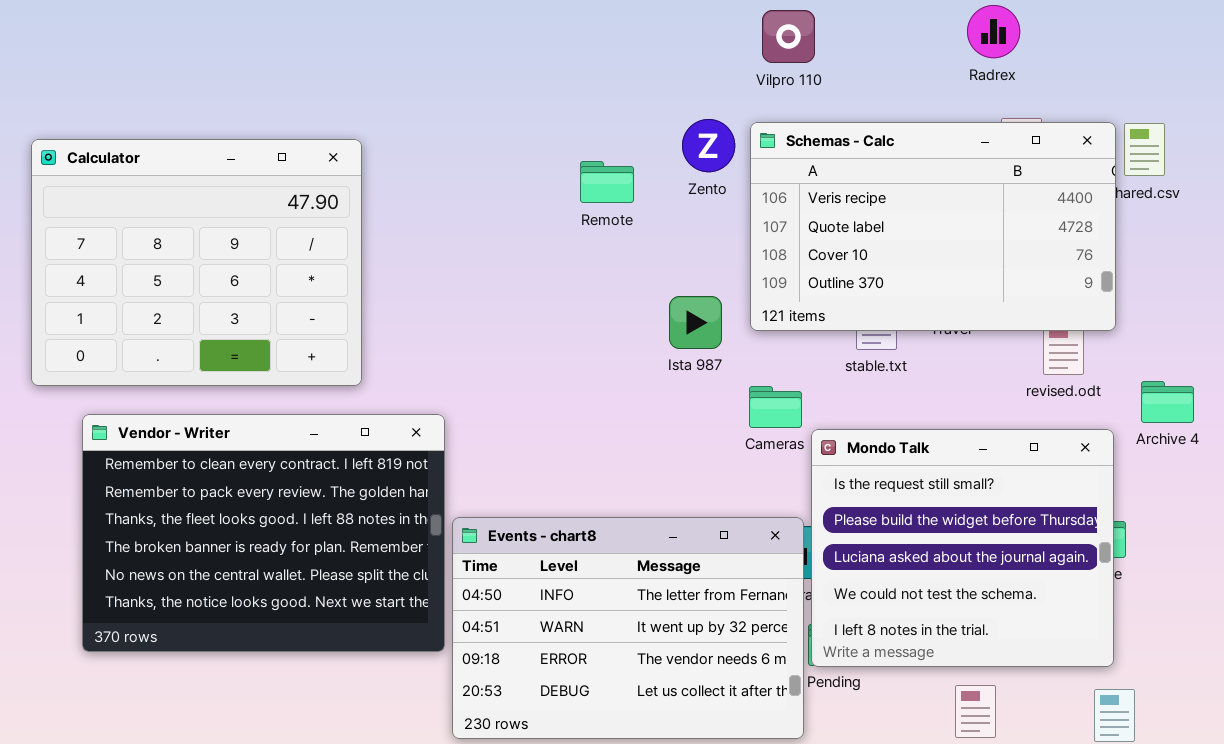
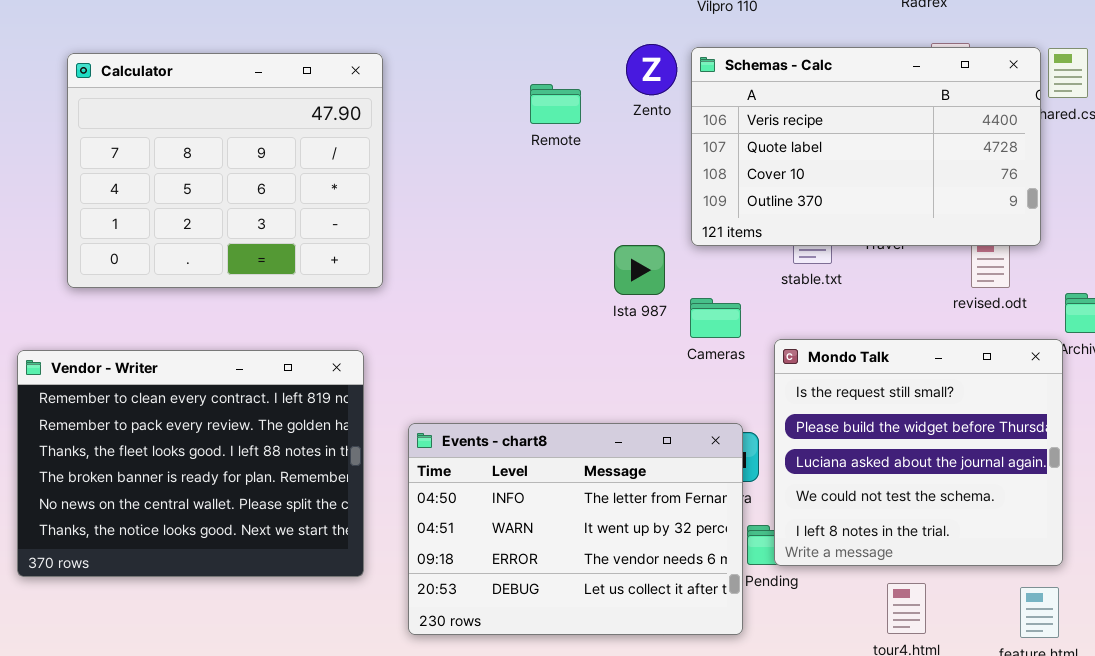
Calculator: [31,139,362,386] -> [67,53,383,288], moved
Ista 987: [669,296,722,349] -> [614,245,665,295], moved
Vendor - Writer: [82,414,445,652] -> [17,350,364,577], moved
Mondo Talk: [811,429,1114,667] -> [774,339,1063,566], moved

